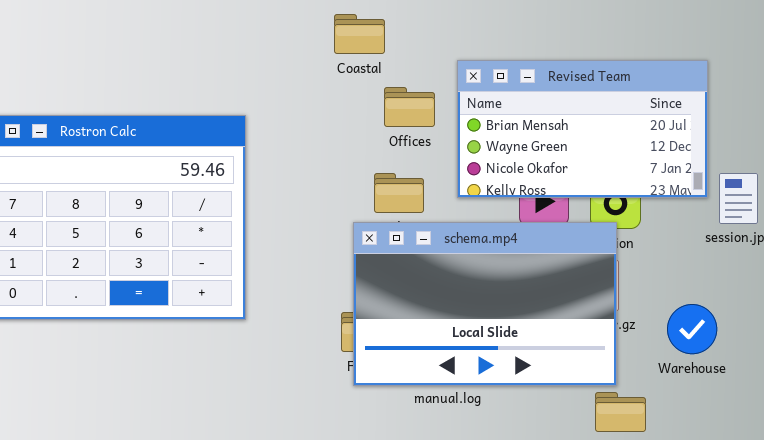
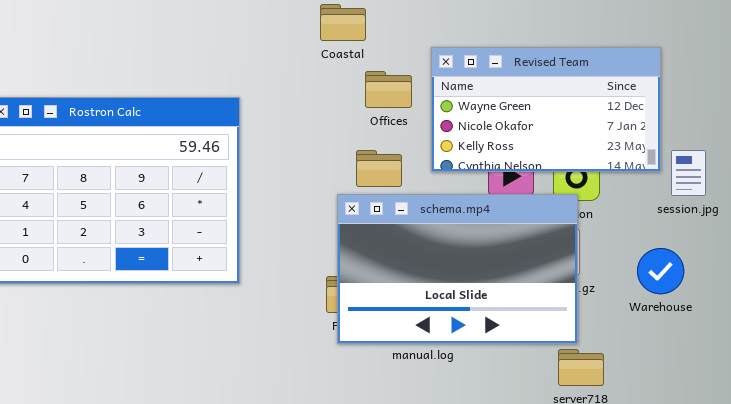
Revised Team: [457,60,708,198] -> [431,47,661,172], scrolled down 1 row
Warehouse: [667,304,717,354] -> [637,248,684,294], moved

